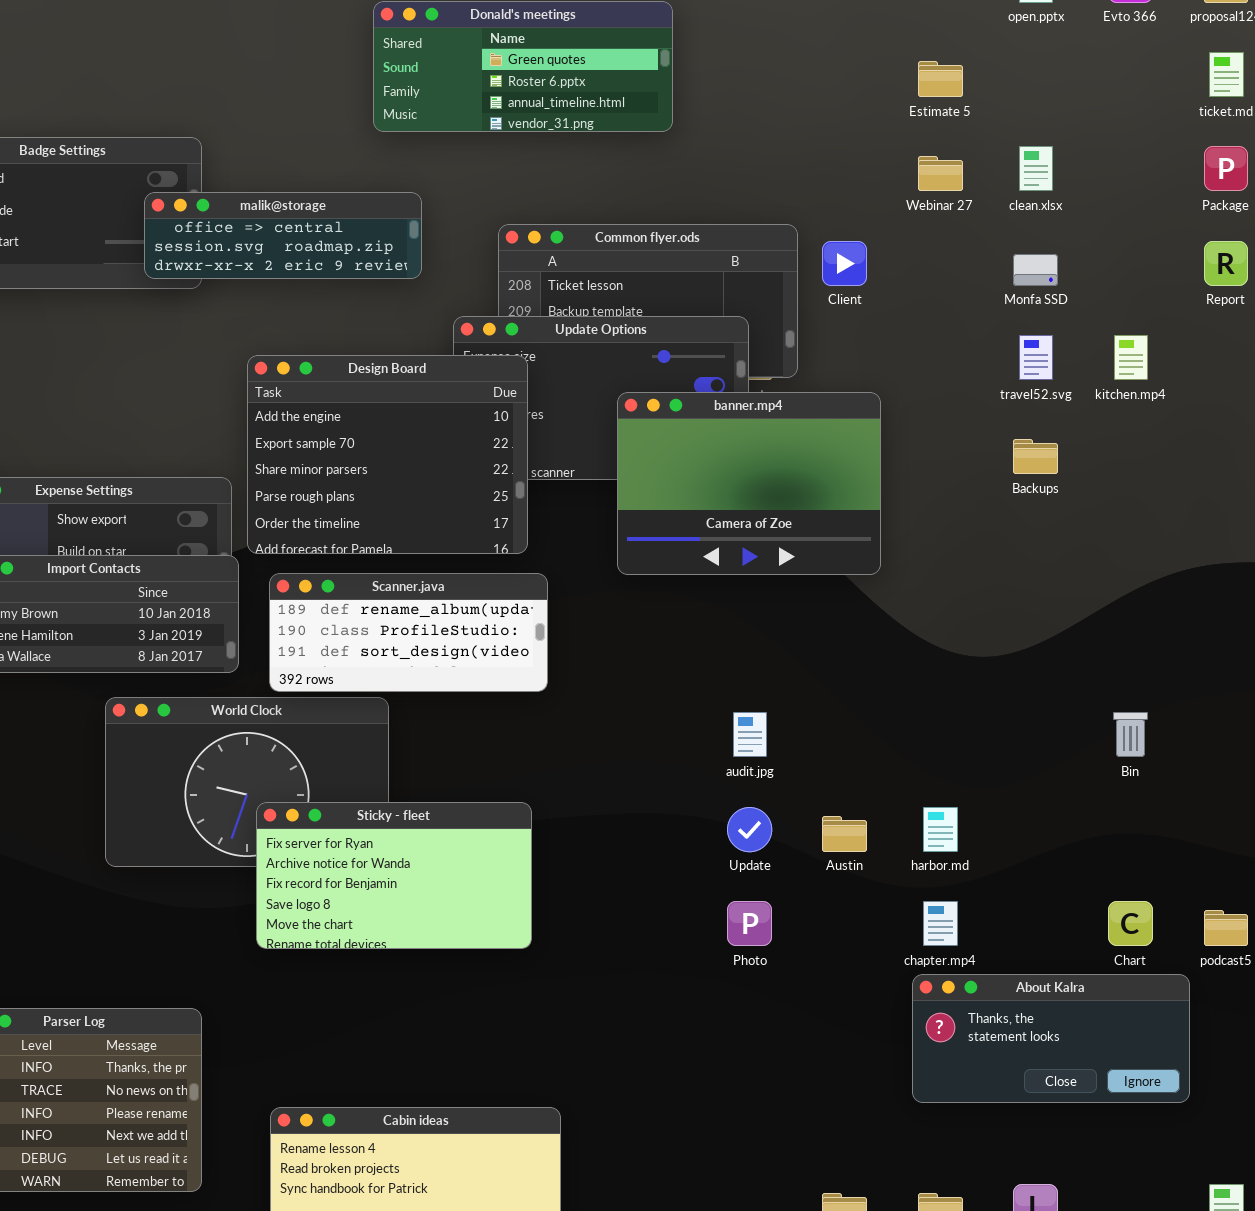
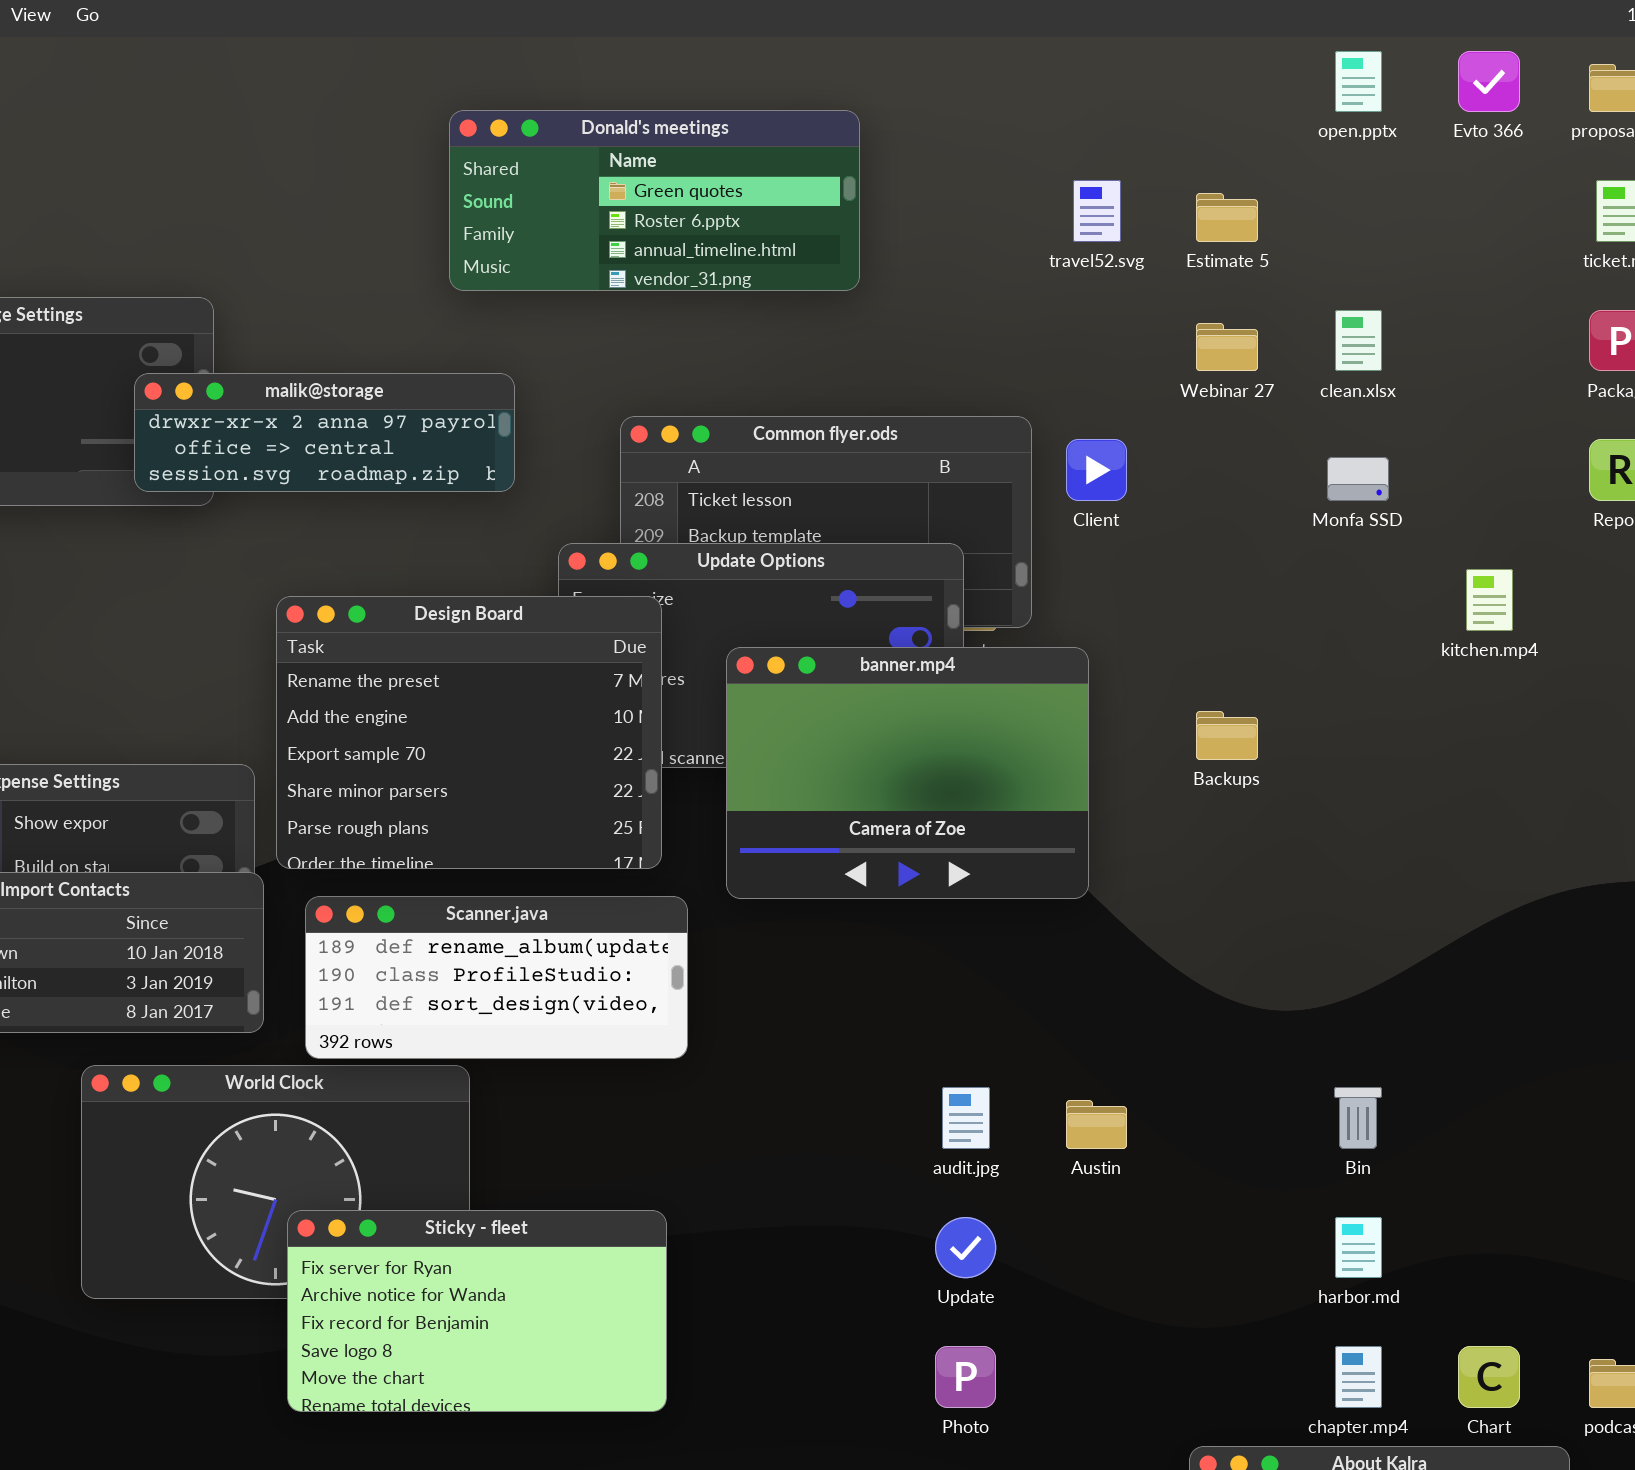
malik@storage: [144,192,422,279] -> [134,373,515,492], scrolled up 1 row
travel52.svg: [1019,335,1053,380] -> [1073,180,1121,242], moved
Design Board: [247,355,528,554] -> [276,596,662,869], scrolled up 1 row
banner.mp4: [617,392,881,575] -> [726,647,1089,899], moved
Backups: [1013,439,1058,474] -> [1196,711,1258,760], moved
Bin: [1113,712,1148,757] -> [1334,1087,1382,1149], moved
harbor.md: [923,807,958,852] -> [1335,1217,1382,1278], moved
Austin: [822,816,867,852] -> [1066,1100,1127,1149], moved
chapter.mp4: [923,901,958,946] -> [1335,1346,1382,1408], moved

